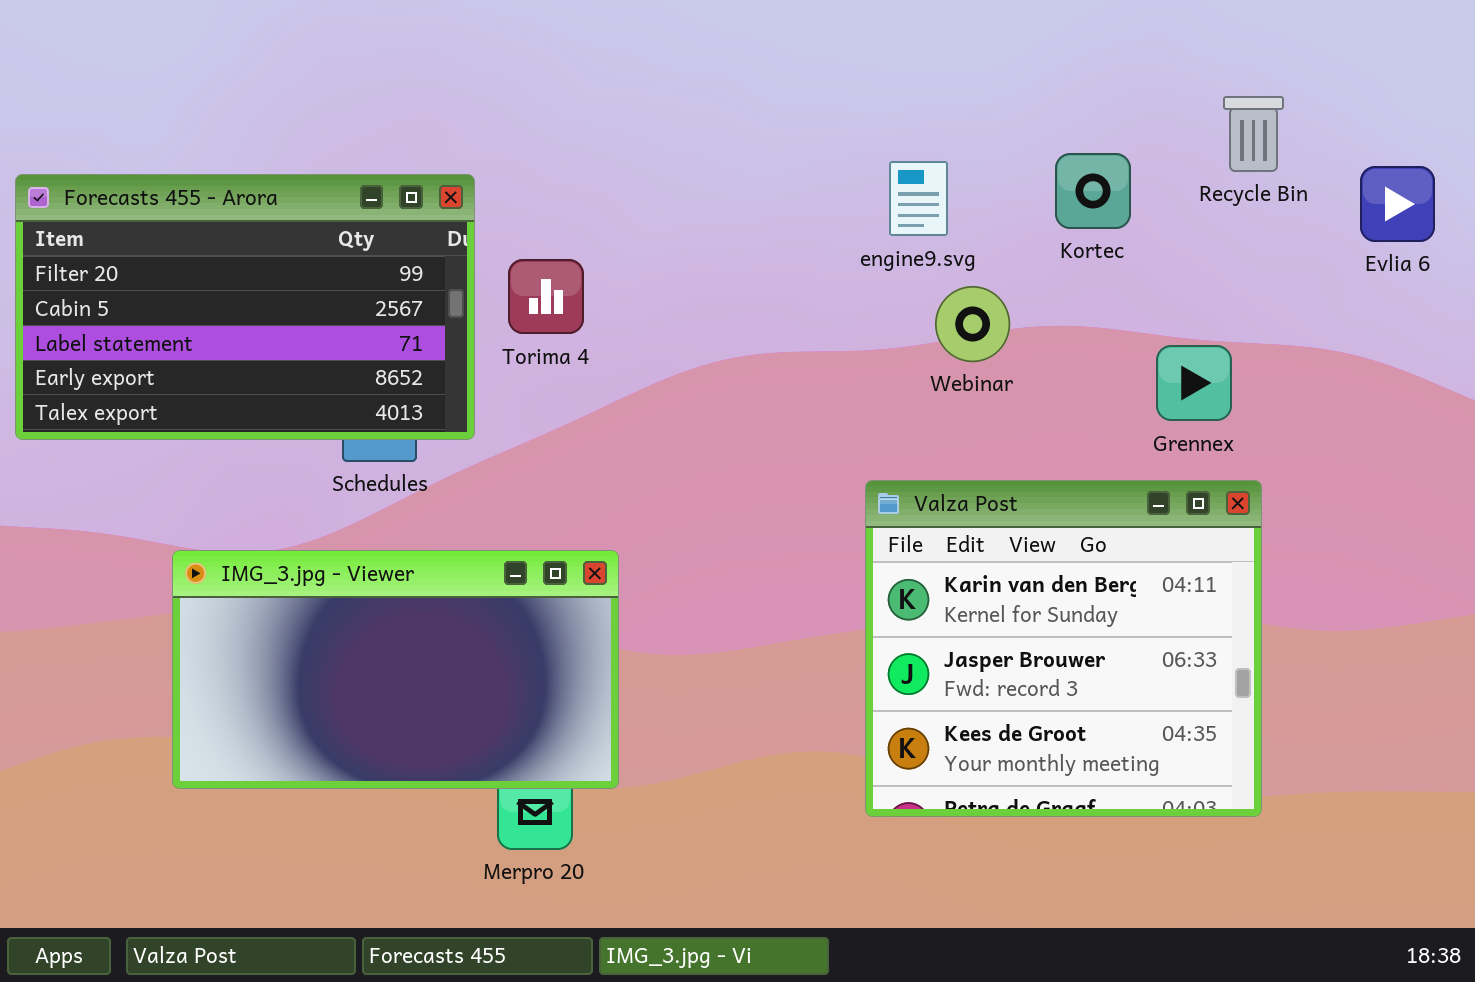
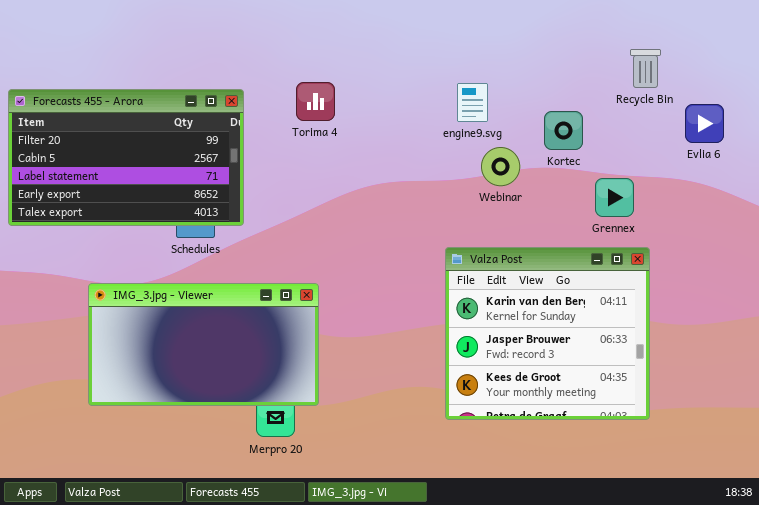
Kortec: [1055,153,1131,229] -> [544,111,583,150], moved
Evlia 6: [1360,166,1435,242] -> [685,104,724,143], moved
Torima 4: [508,259,584,334] -> [296,82,335,121], moved

